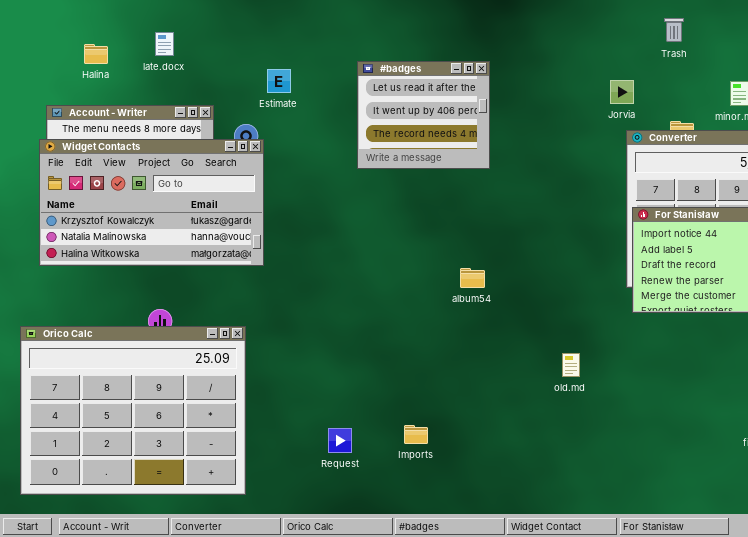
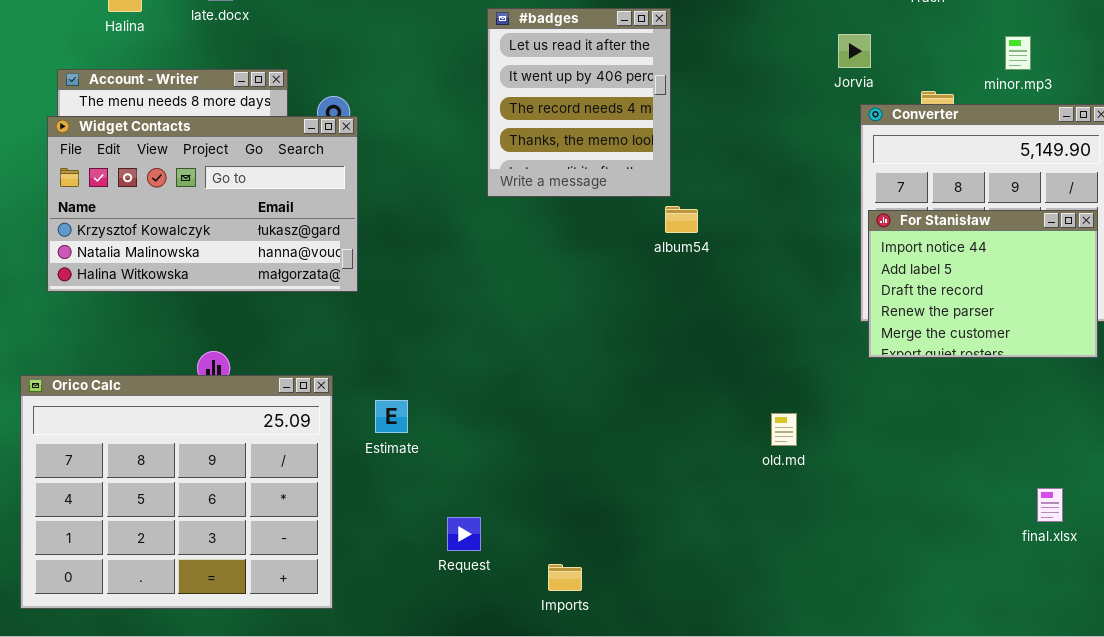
#badges: [357,61,490,169] -> [487,8,671,197], resized
Estimate: [267,69,291,93] -> [375,400,408,433], moved
album54: [460,268,485,288] -> [665,206,698,233], moved
Imports: [404,425,428,444] -> [548,564,582,591], moved

